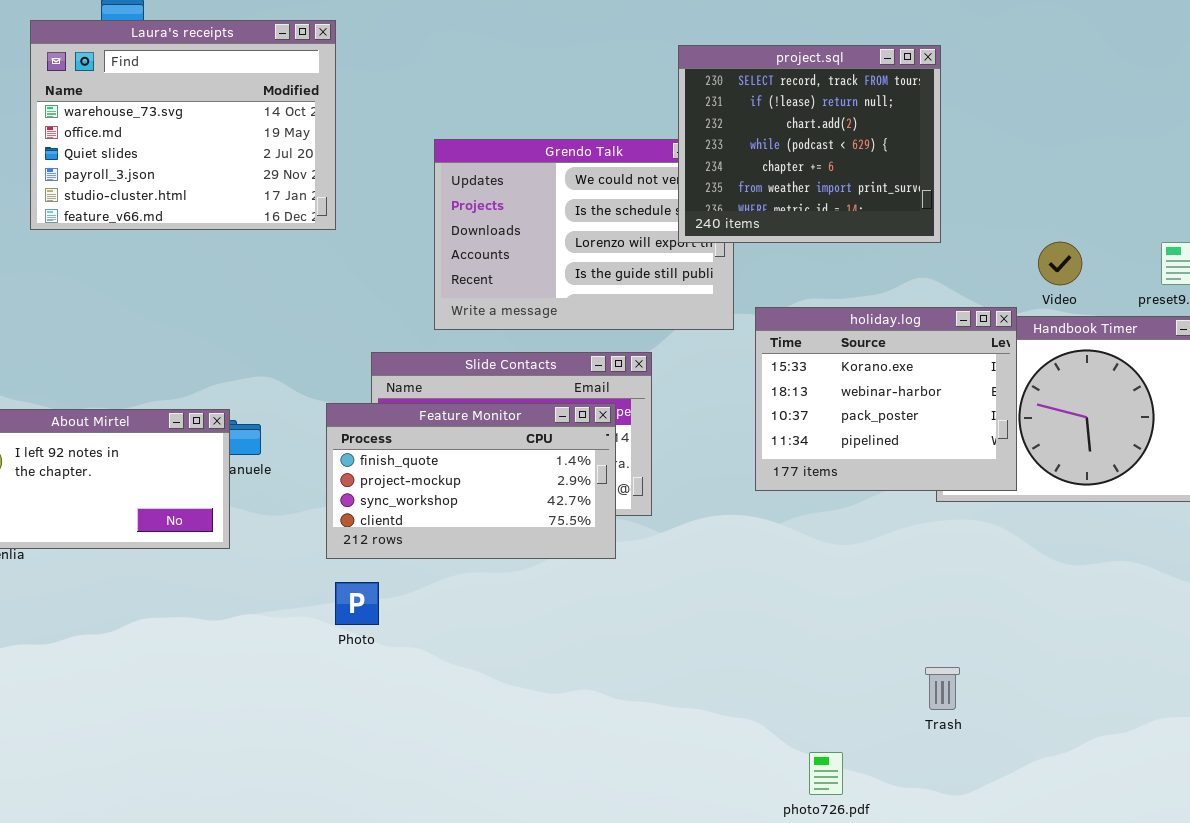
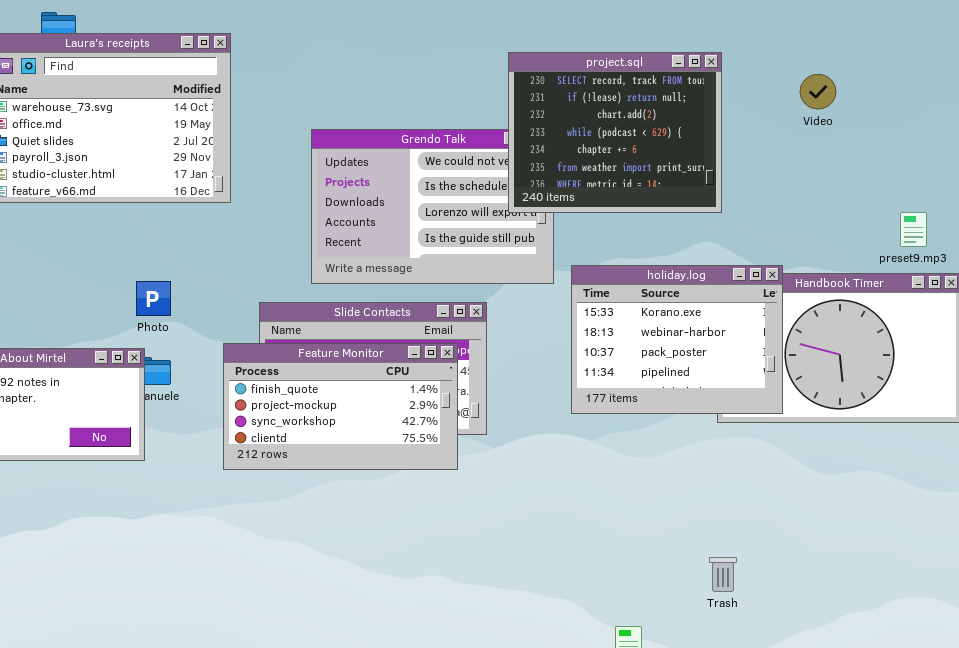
Video: [1038,242,1082,285] -> [800,74,836,109], moved
Photo: [335,582,379,625] -> [136,281,171,316], moved

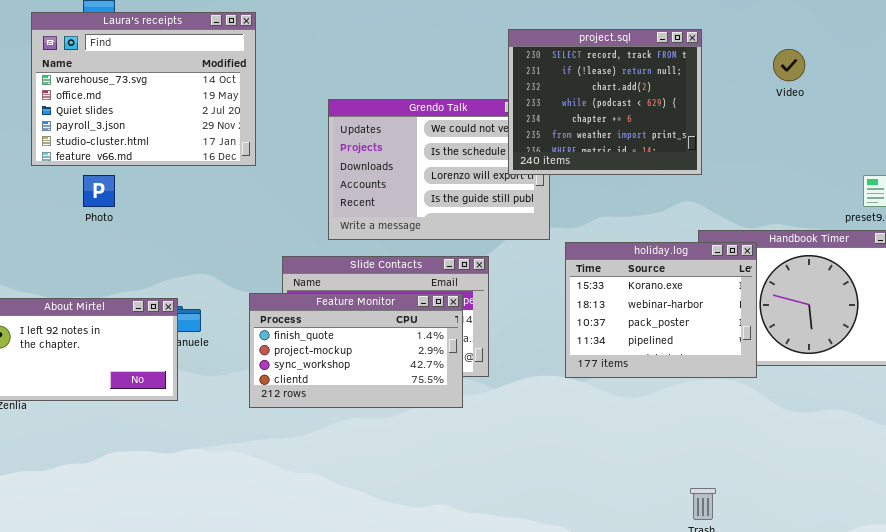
holiday.log: [571,265,783,414] -> [565,242,757,378], moved
Photo: [136,281,171,316] -> [83,175,115,207], moved

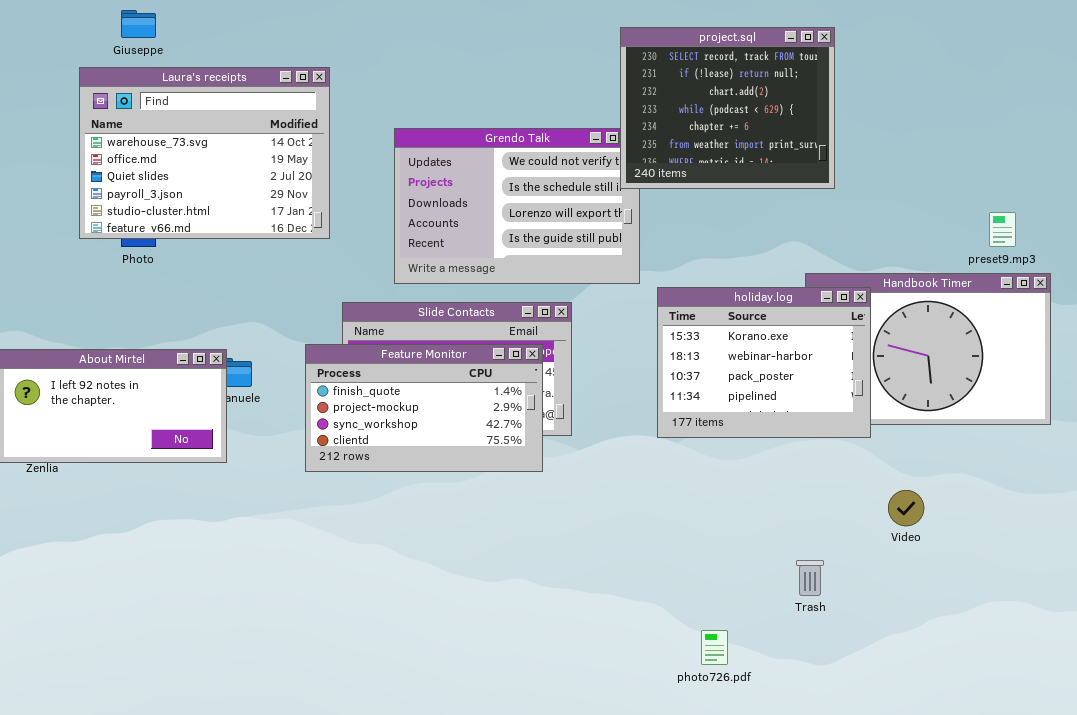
Laura's receipts: [31,12,256,166] -> [79,67,330,239], moved
project.sql: [508,29,702,175] -> [620,27,835,189], moved
Video: [773,49,805,81] -> [888,490,924,526], moved

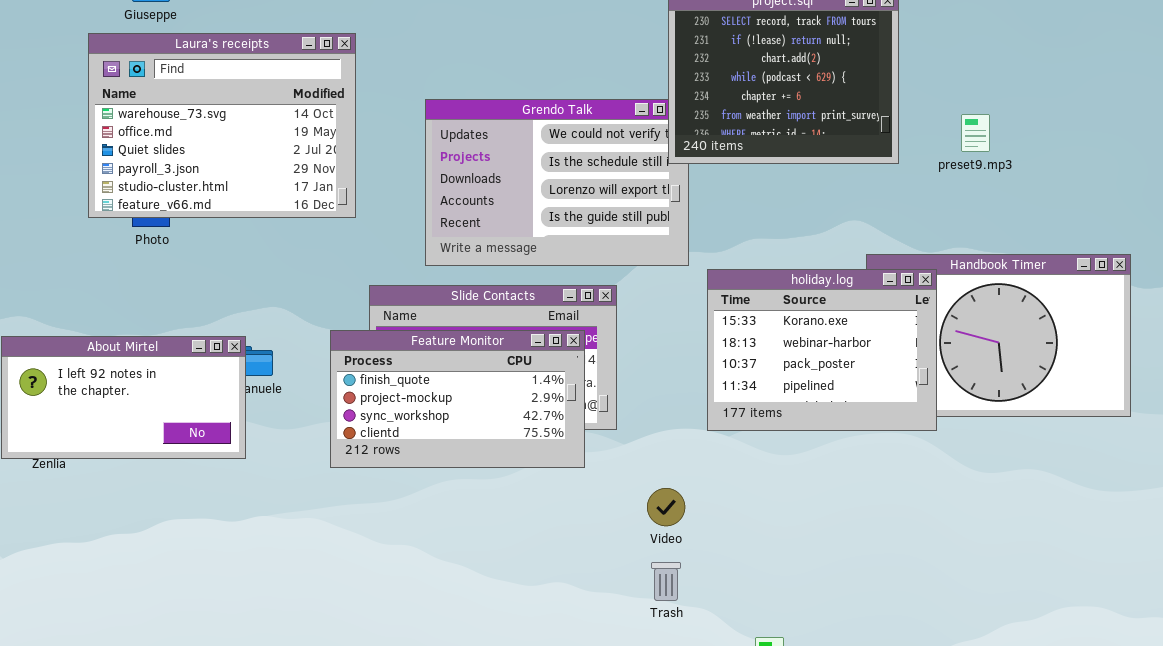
preset9.mp3: [989,212,1016,247] -> [961,114,990,152], moved
Video: [888,490,924,526] -> [647,488,685,526], moved
Trash: [796,560,824,596] -> [651,562,681,601], moved

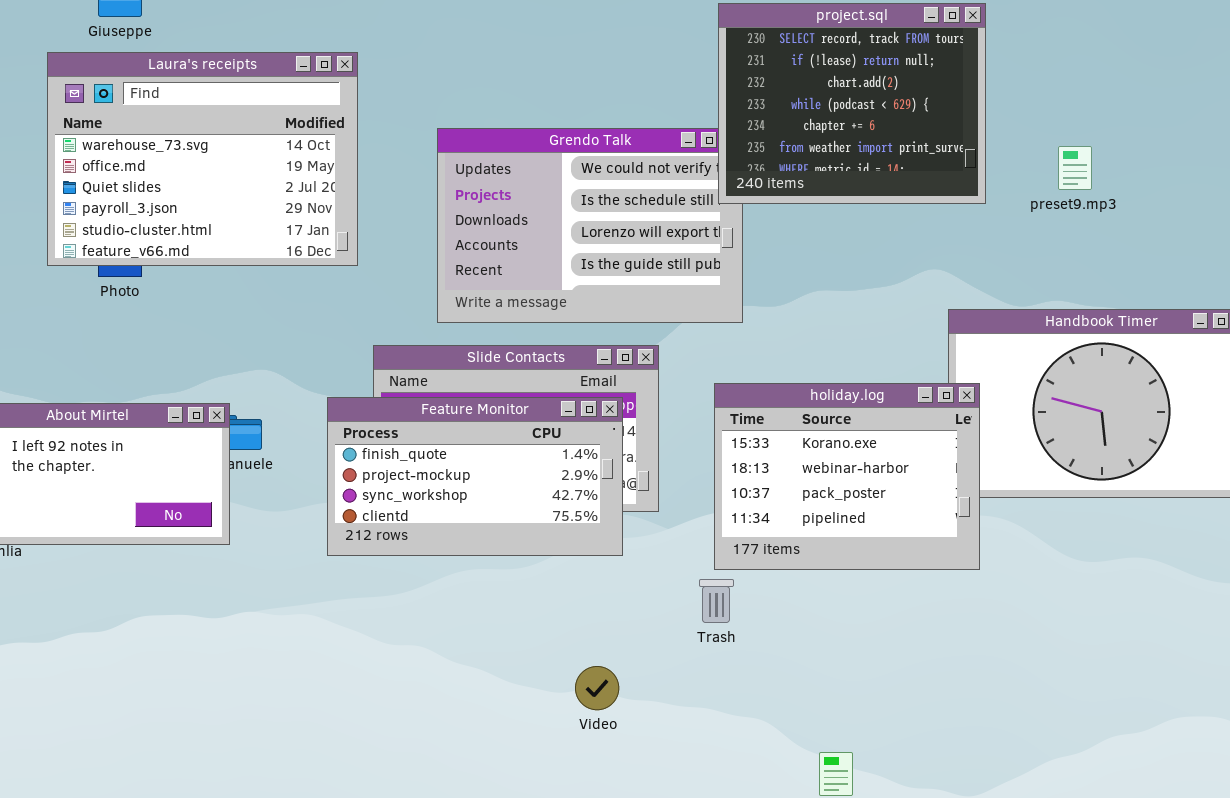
holiday.log: [707,269,937,431] -> [714,383,980,570], moved
Video: [647,488,685,526] -> [575,666,619,710], moved
Trash: [651,562,681,601] -> [699,579,734,623], moved

